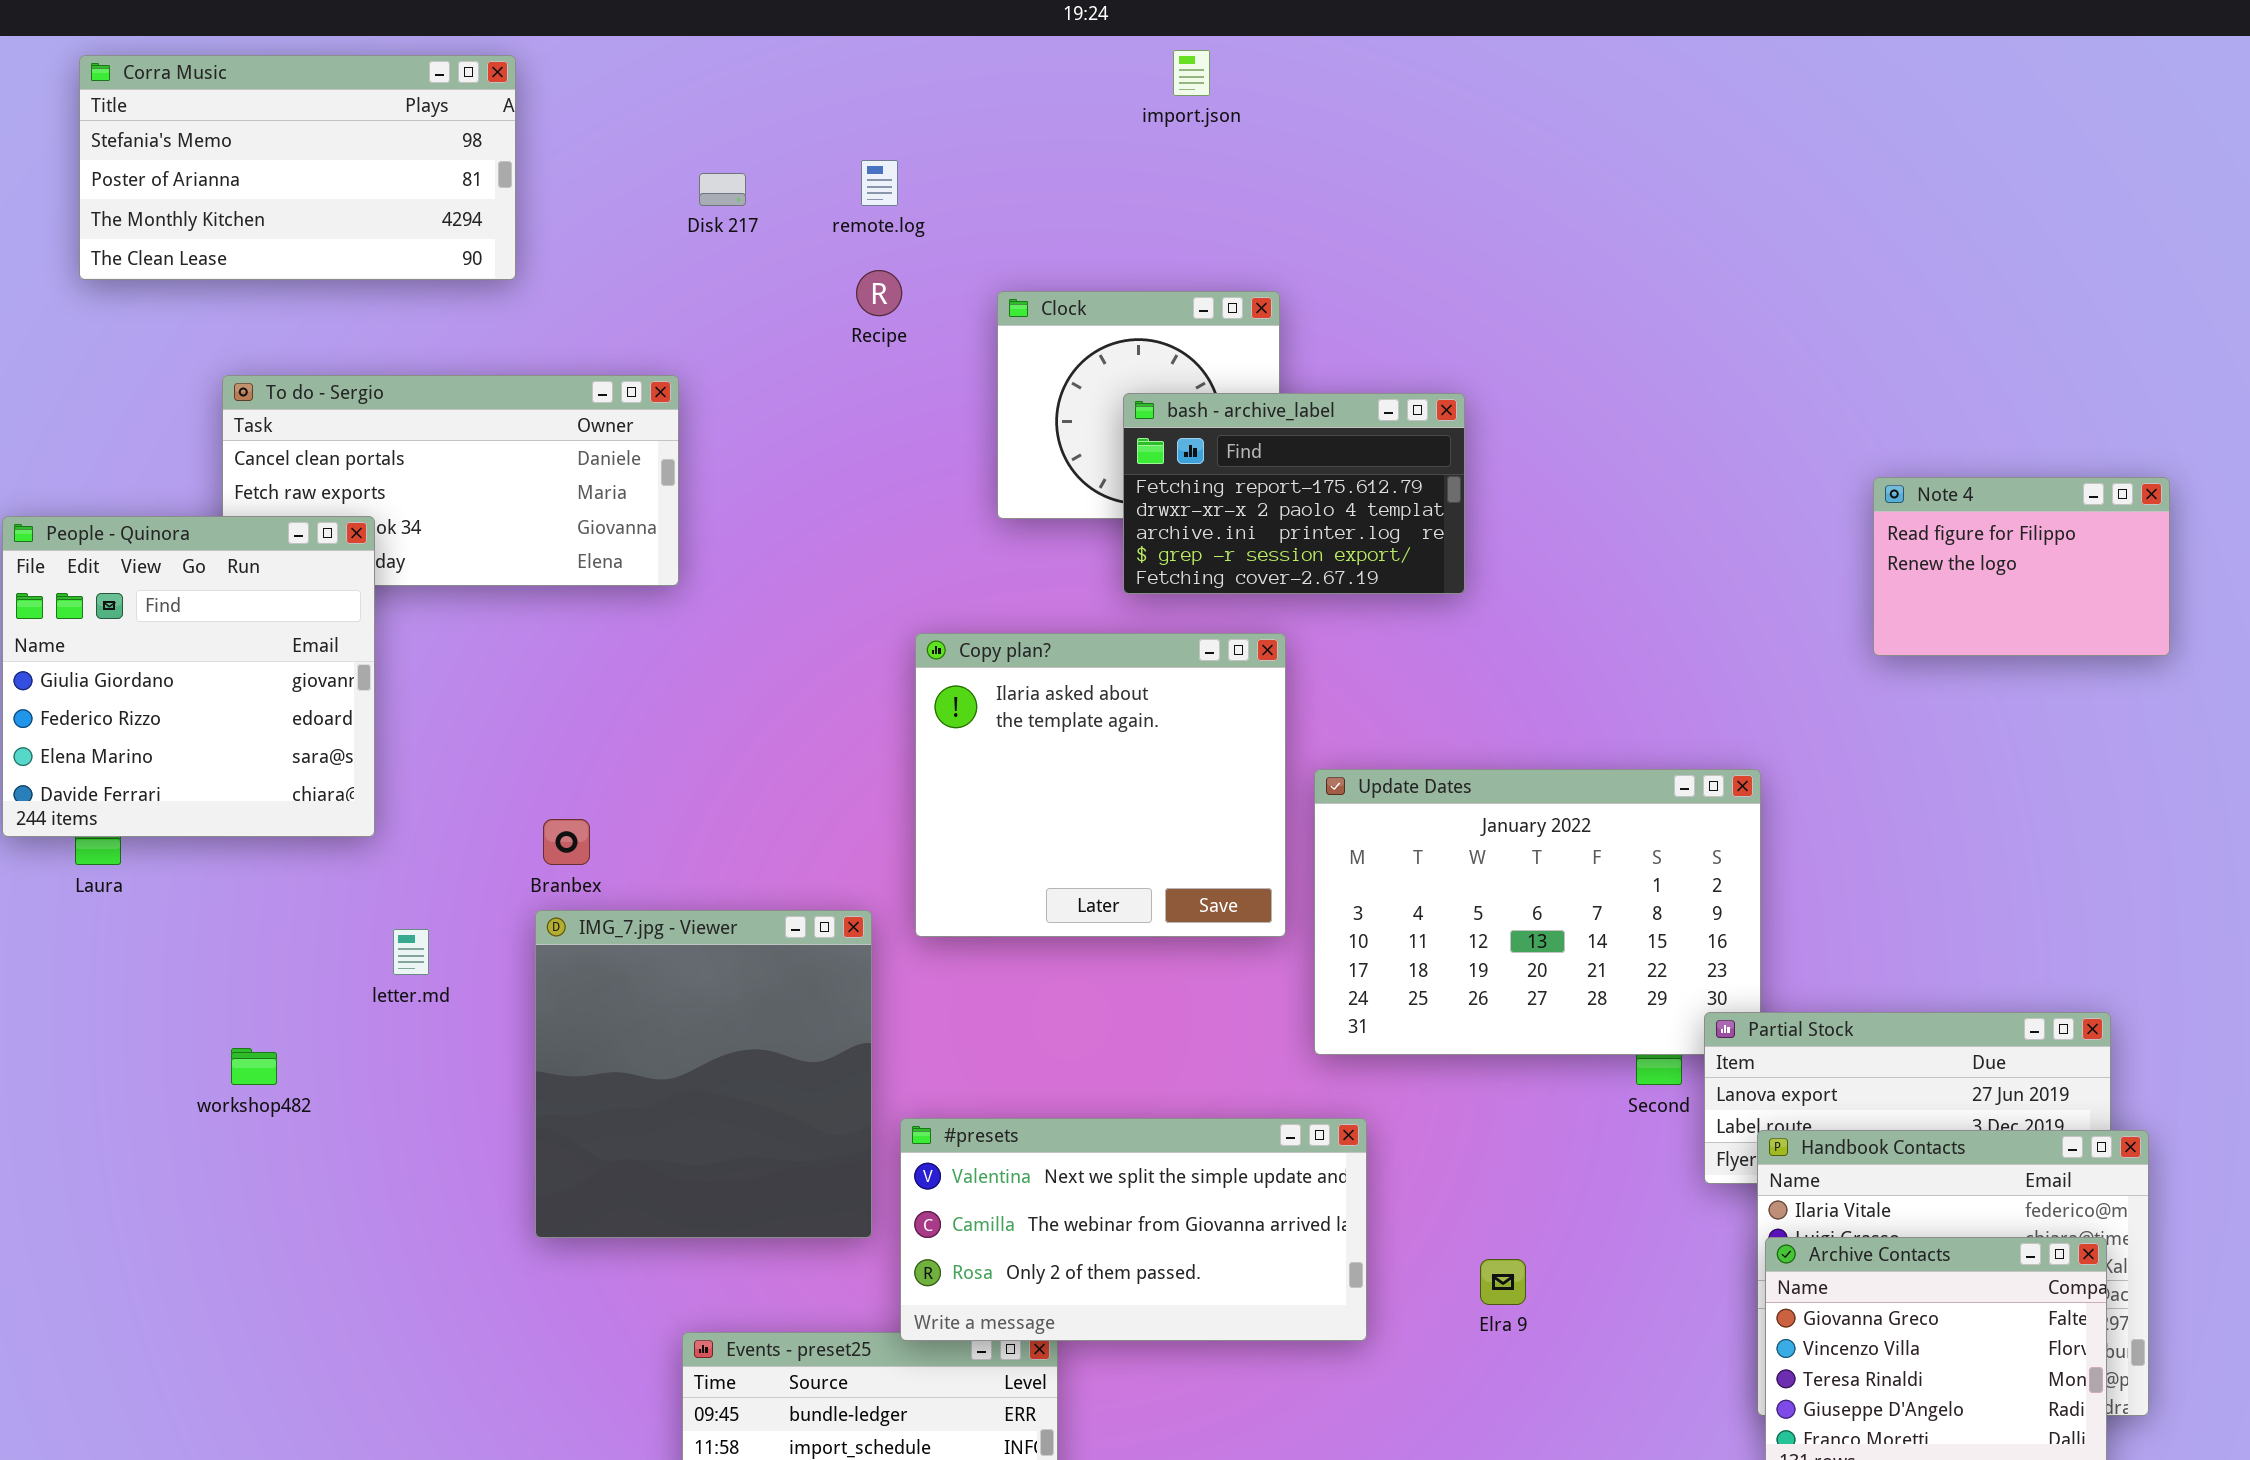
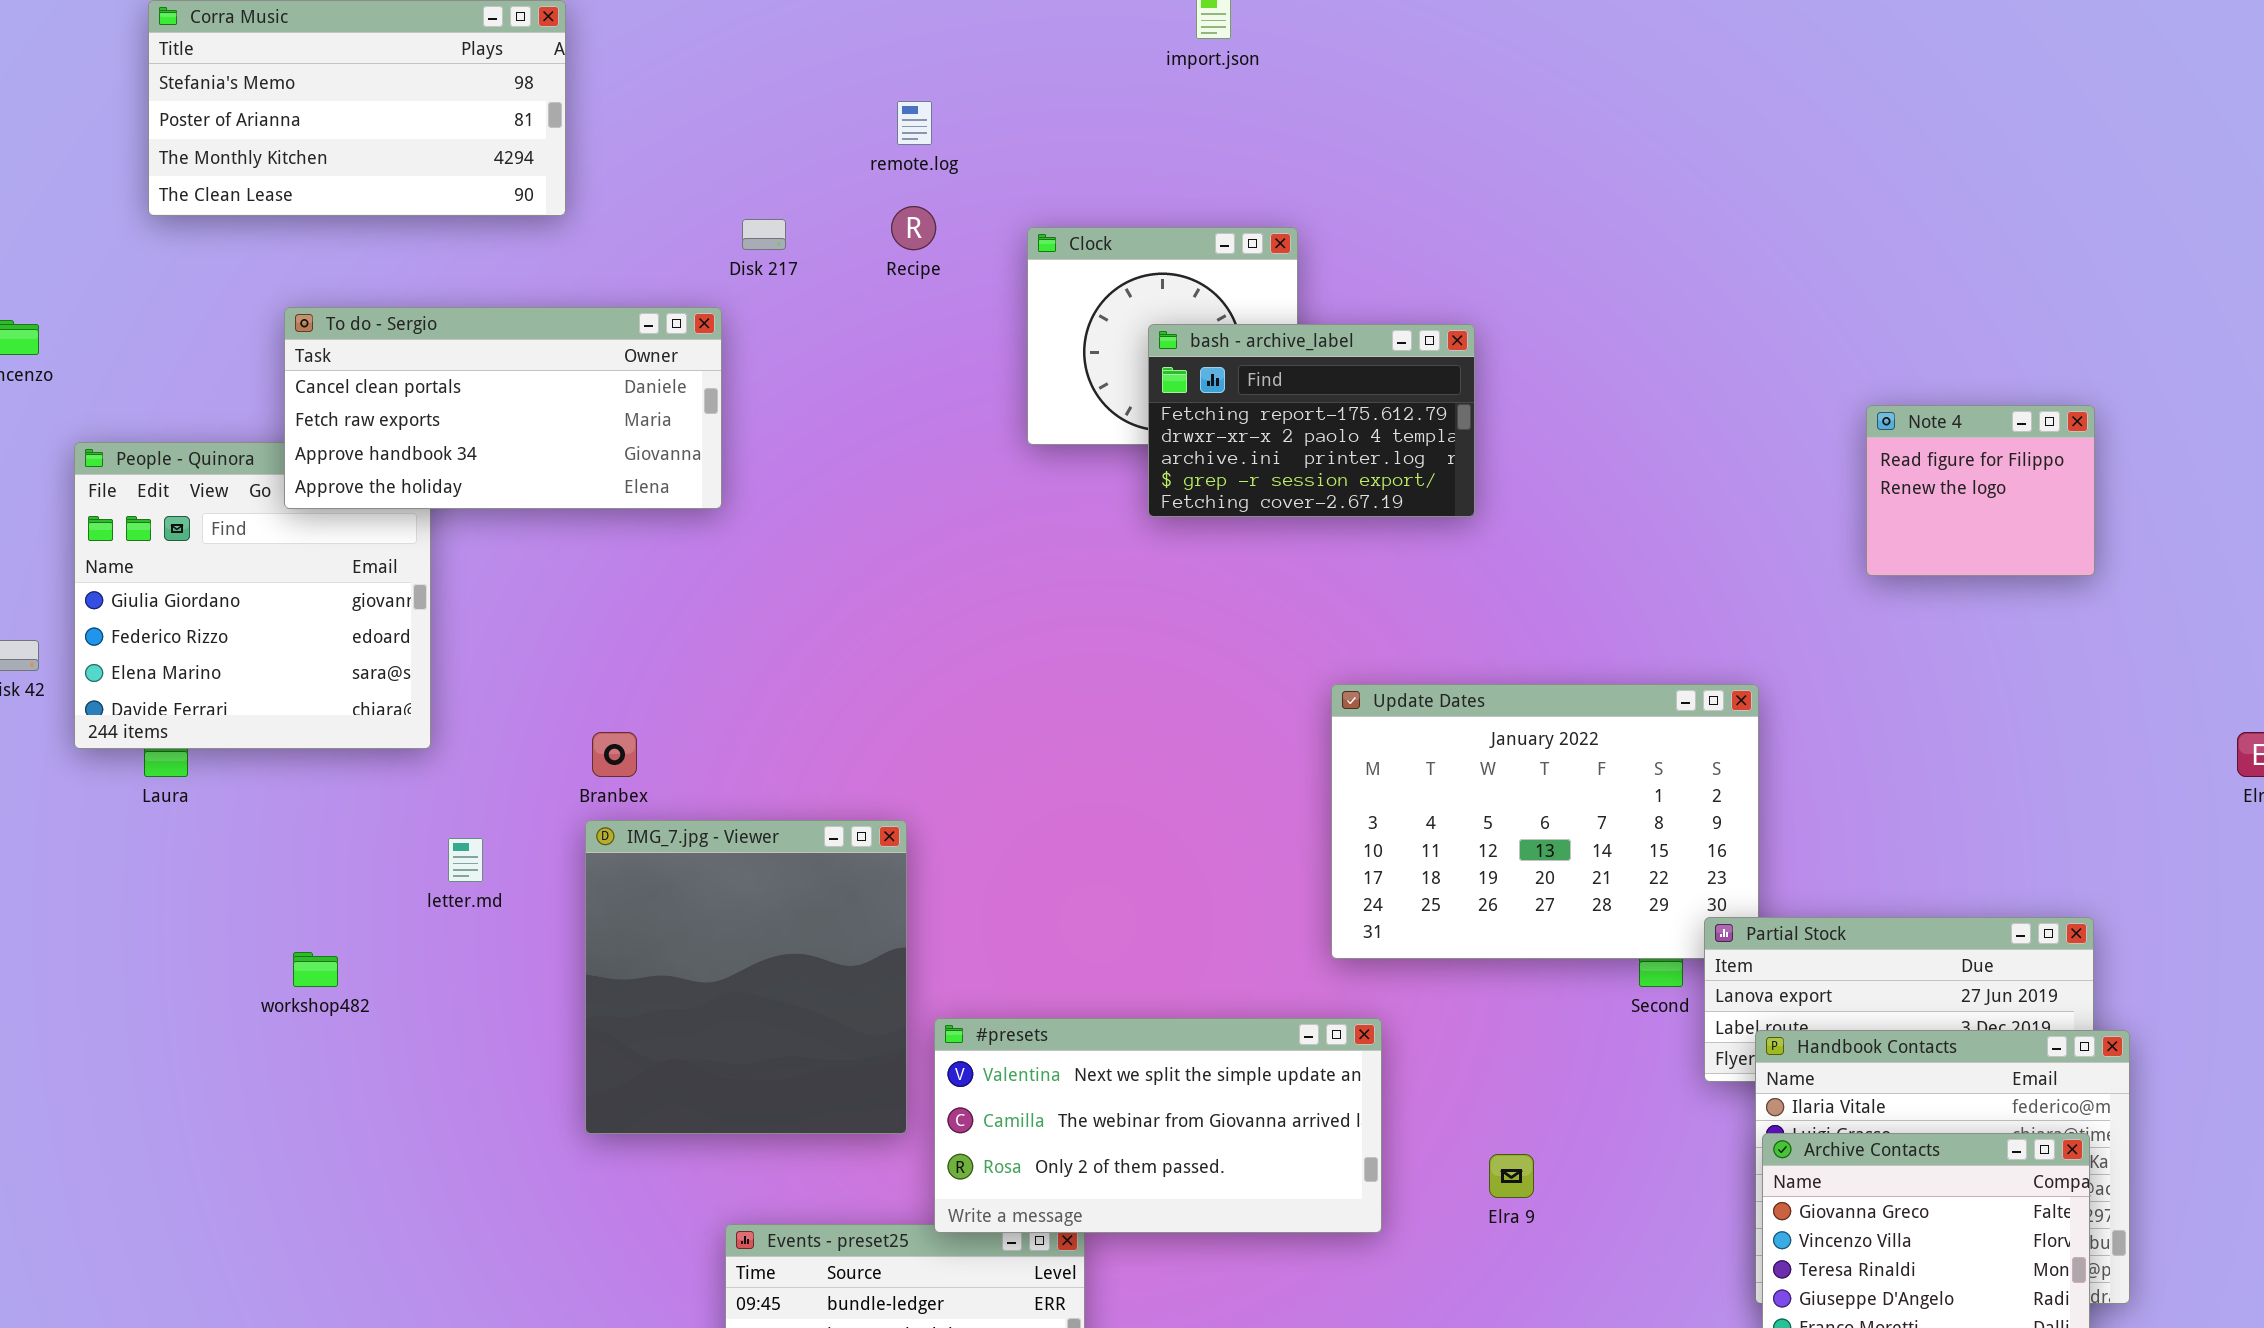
Disk 217: [699,173,746,206] -> [742,219,786,250], moved
To do - Sergio: [222,375,679,586] -> [284,307,722,509], raised
Note 4: [1873,477,2170,656] -> [1866,405,2095,576], resized
Copy plan?: [915,633,1286,937] -> none, closed

